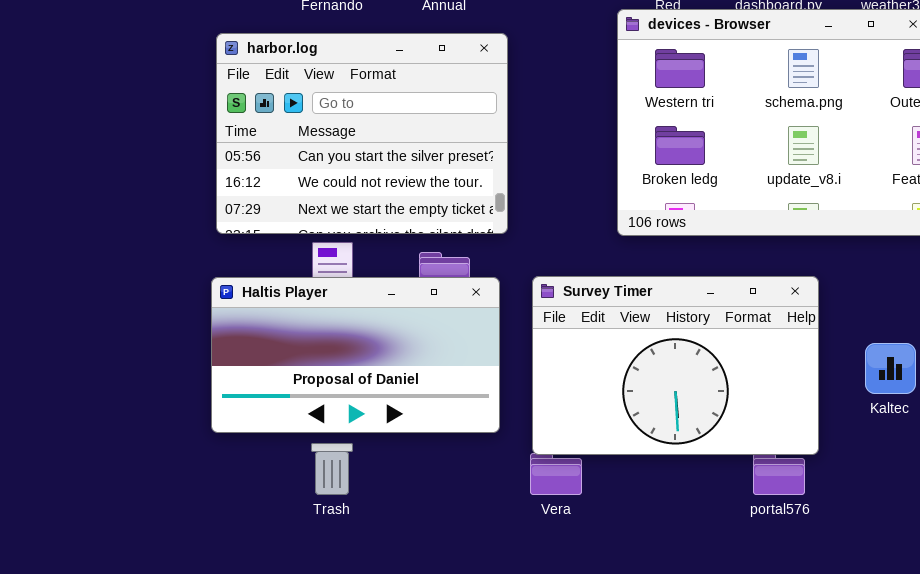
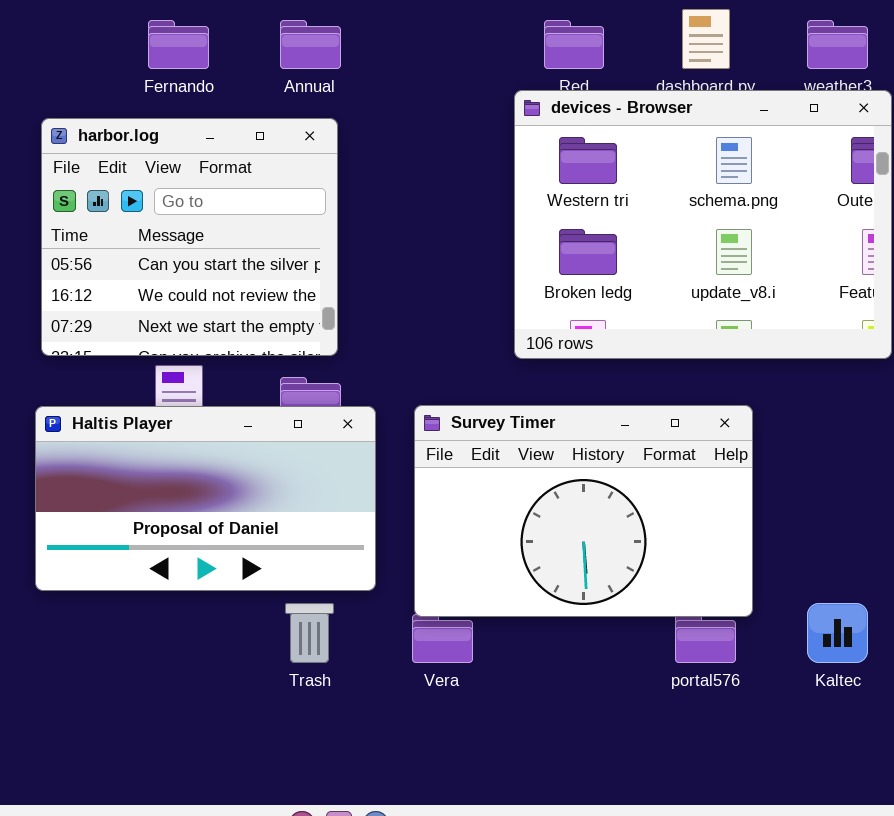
harbor.log: [216,33,508,234] -> [41,118,338,356], resized
Kaltec: [865,343,916,394] -> [807,603,868,663], moved
Trash: [311,443,353,495] -> [285,603,334,663], moved

